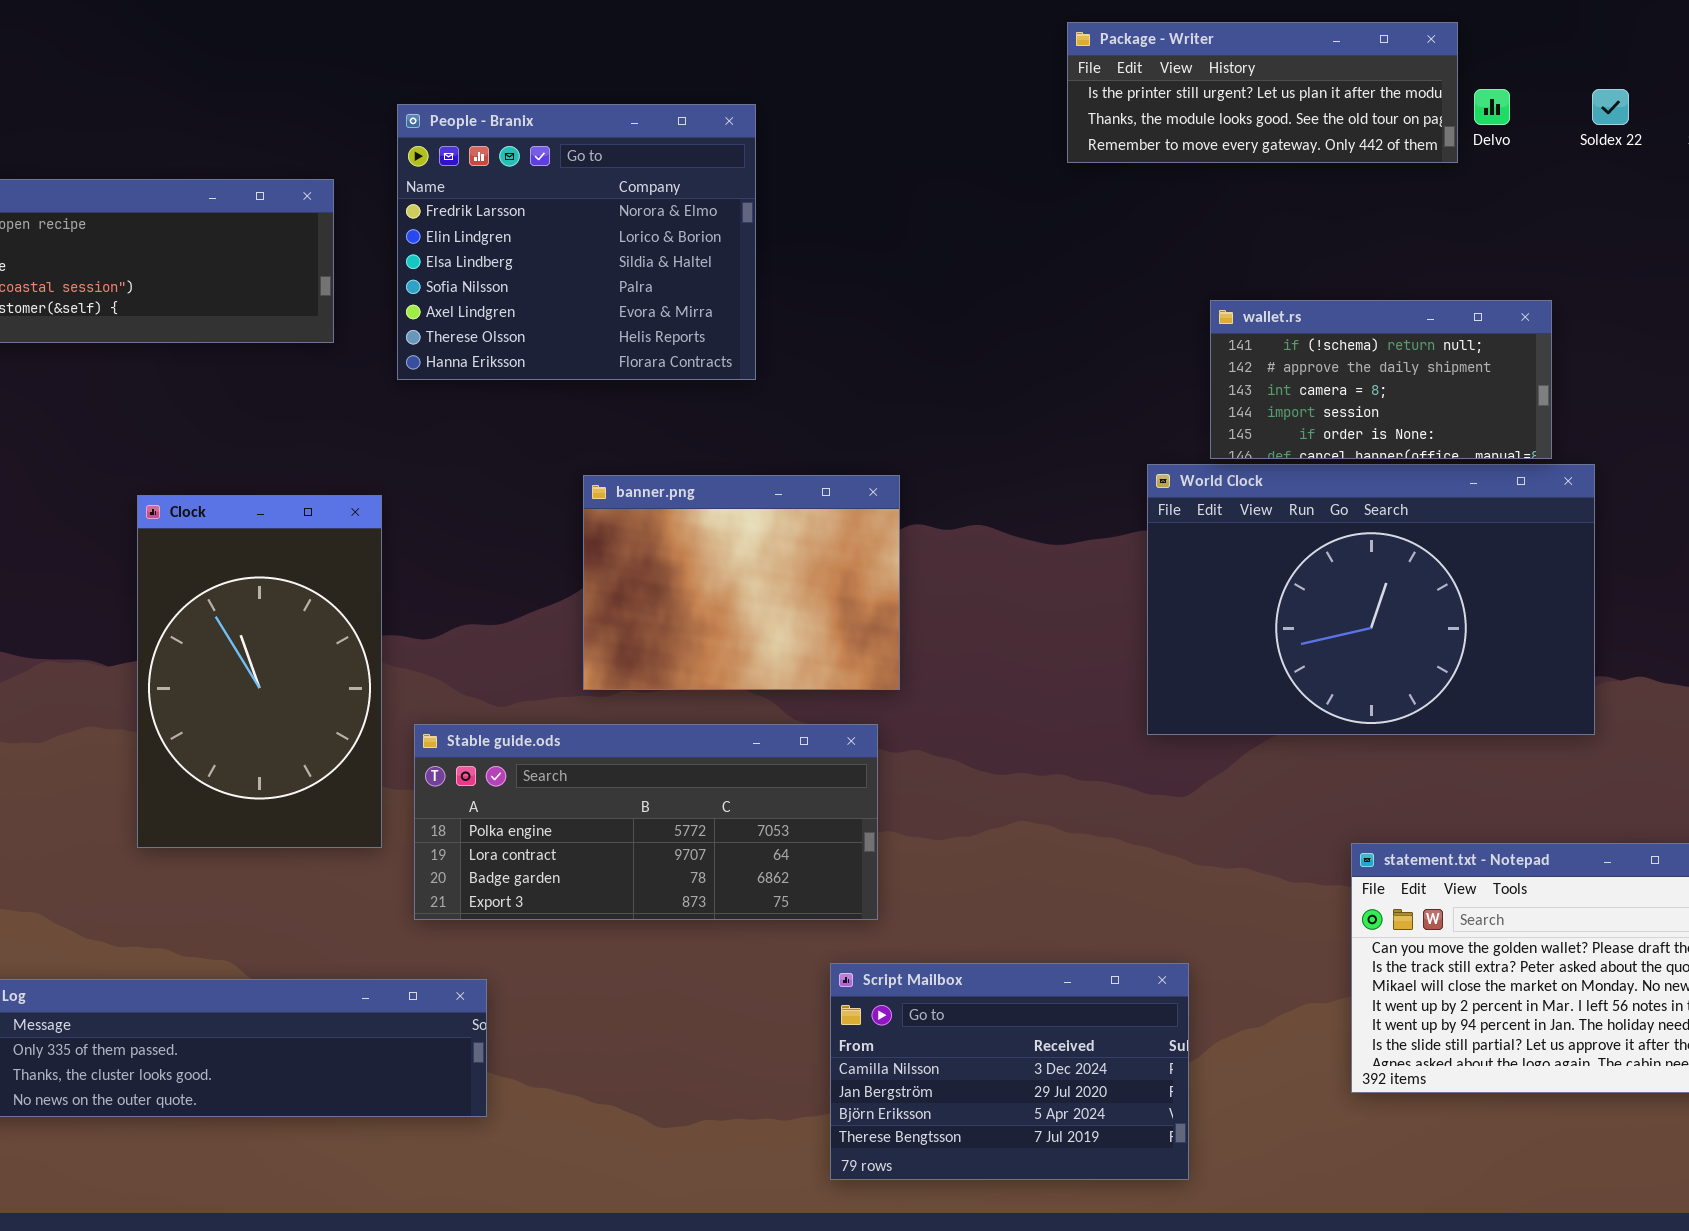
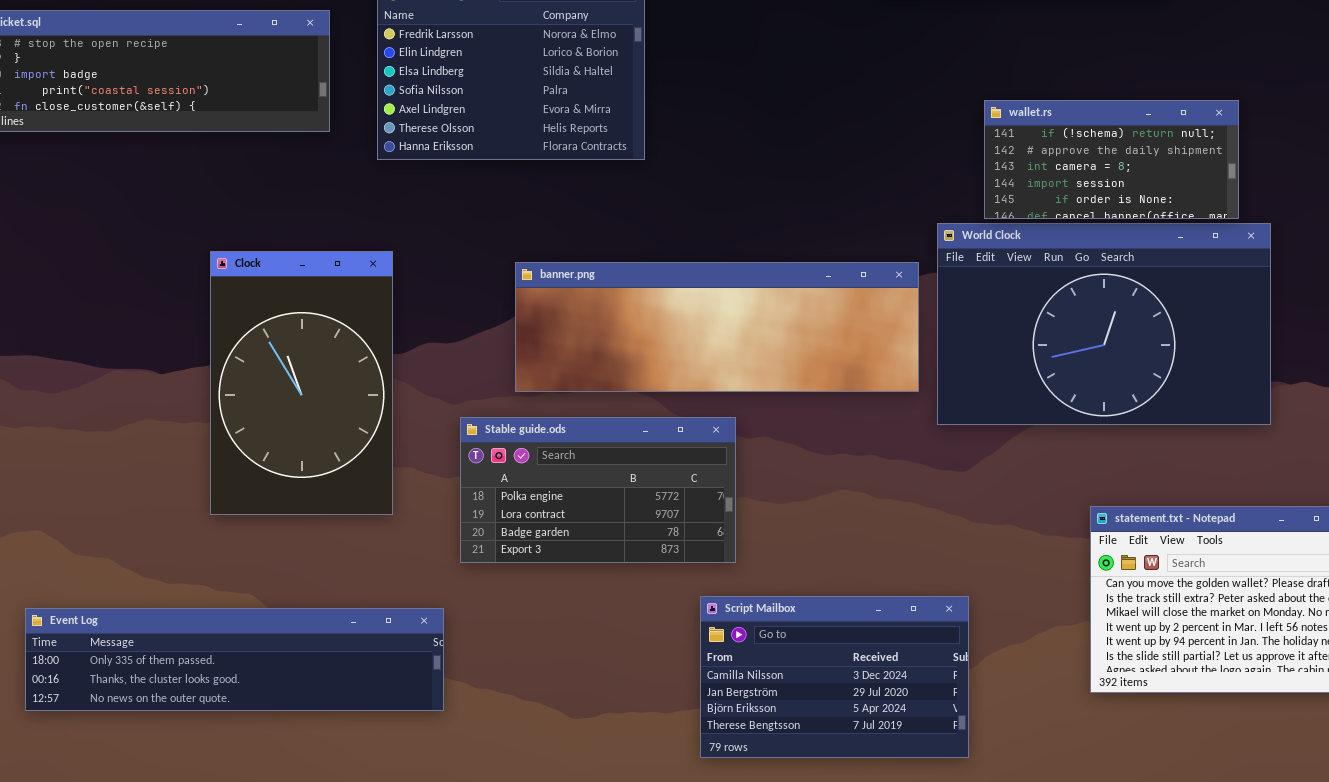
banner.png: [583,475,900,690] -> [515,262,919,392], resized
Clock: [137,495,382,848] -> [210,251,393,515], moved
Stable guide.ods: [414,724,878,920] -> [460,417,736,563], resized

